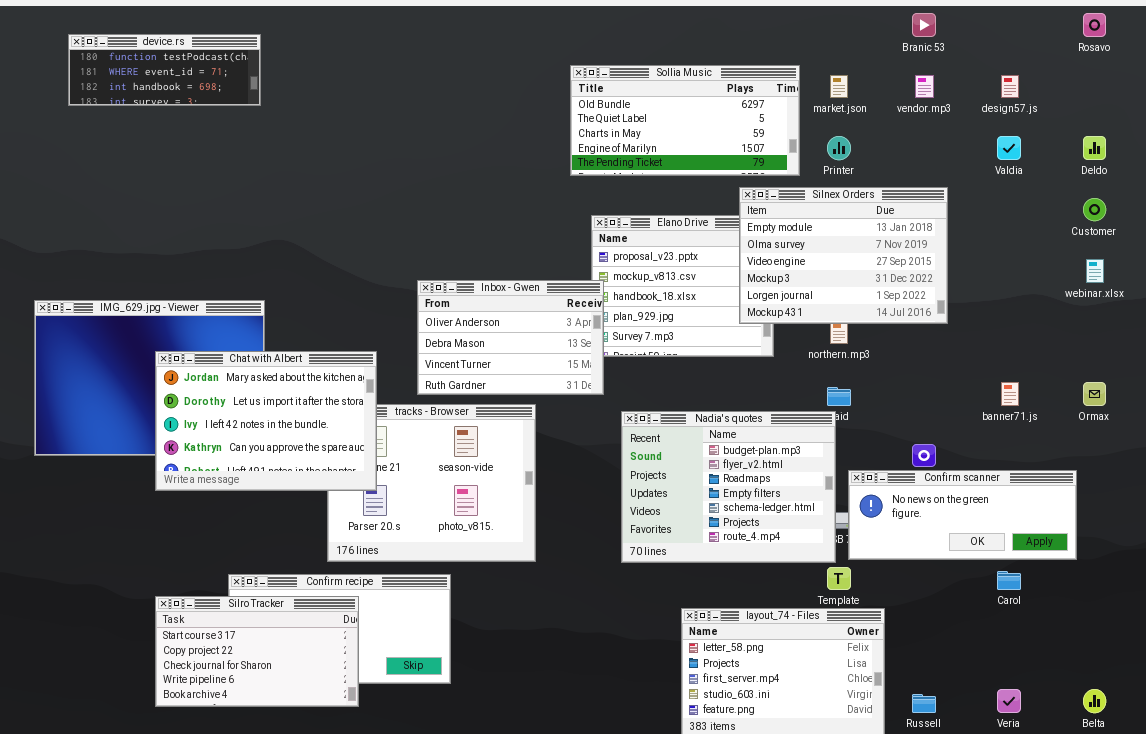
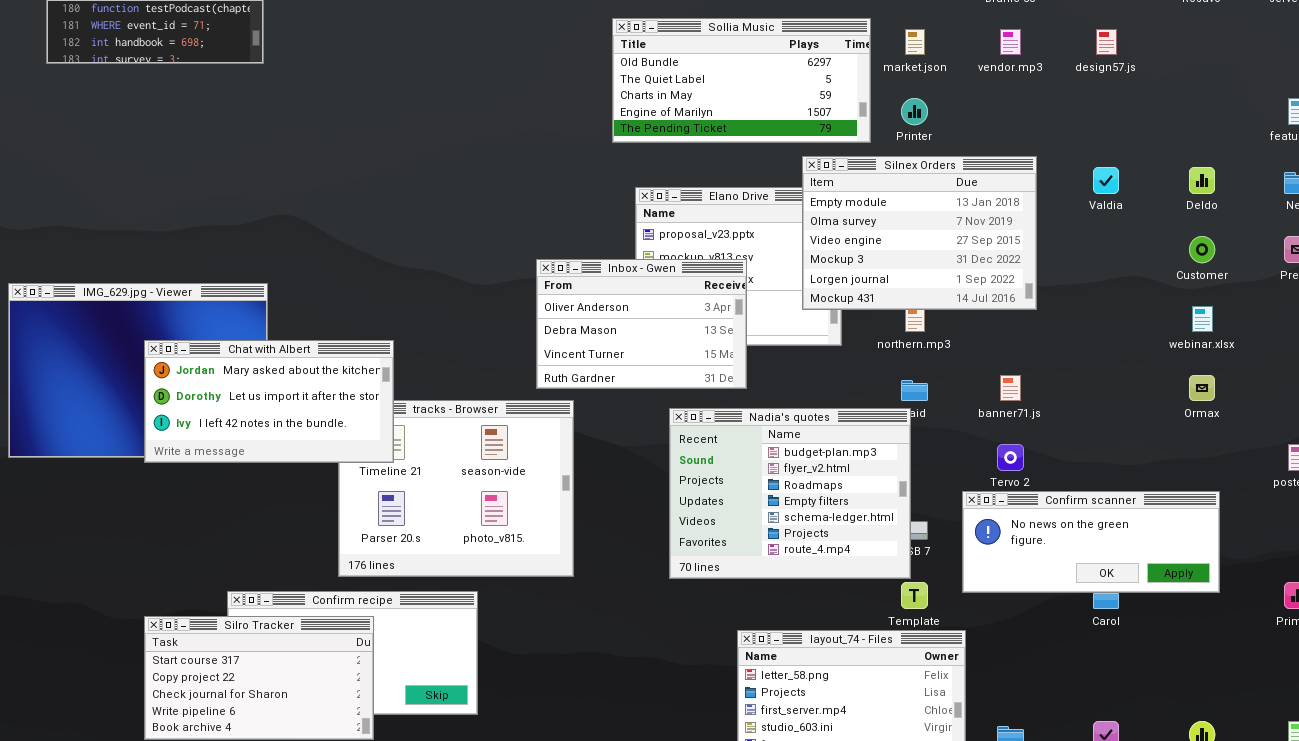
Valdia: [997,136,1021,160] -> [1093,167,1119,194], moved
Deldo: [1083,136,1106,160] -> [1189,167,1215,194], moved
Customer: [1083,198,1106,221] -> [1189,236,1215,263], moved
webinar.xlsx: [1086,259,1104,283] -> [1192,306,1213,332], moved
Inbox - Gwen: [417,280,604,395] -> [536,259,747,389], moved
Chat with Albert: [155,351,377,491] -> [144,340,394,463], resized
banner71.js: [1001,382,1019,406] -> [1000,375,1021,401], moved
Confirm scanner: [848,470,1077,560] -> [962,491,1220,593], moved

